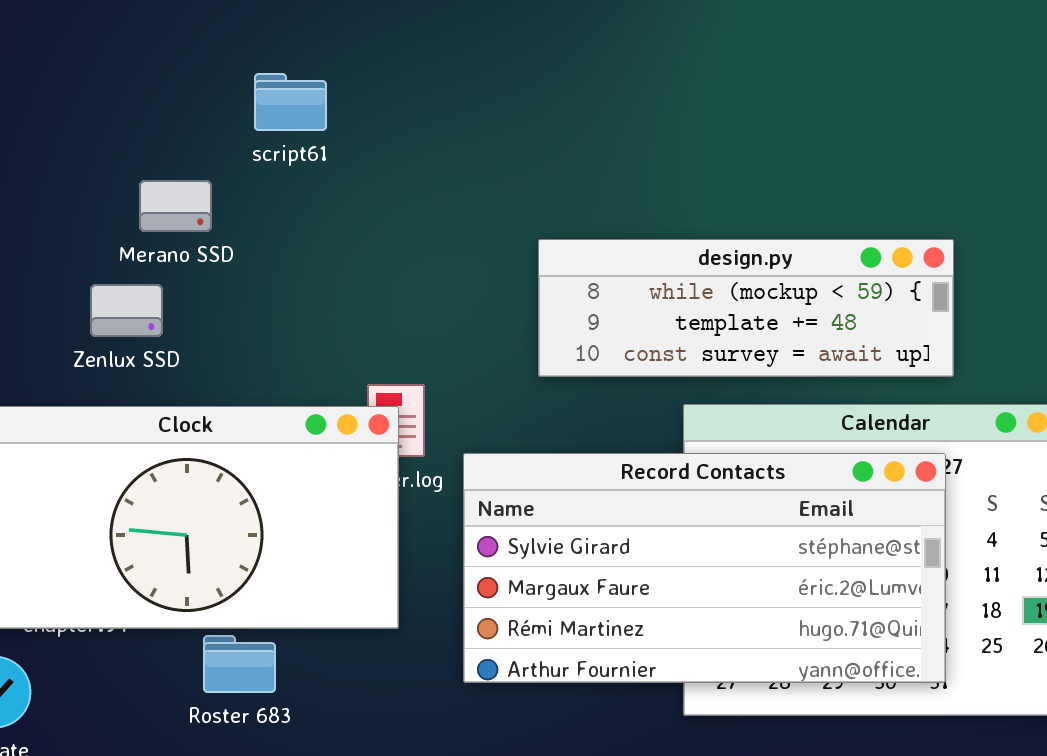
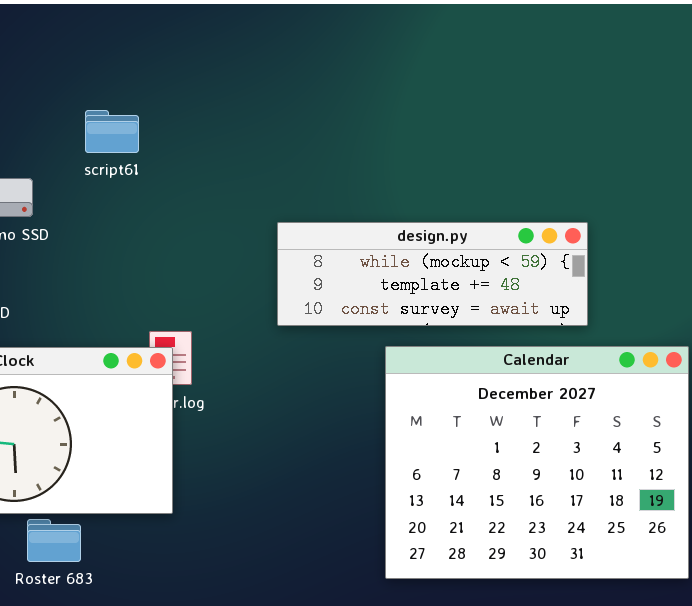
script61: [254,73,327,131] -> [85,110,139,153], moved
Record Contacts: [463,453,946,683] -> none, closed

